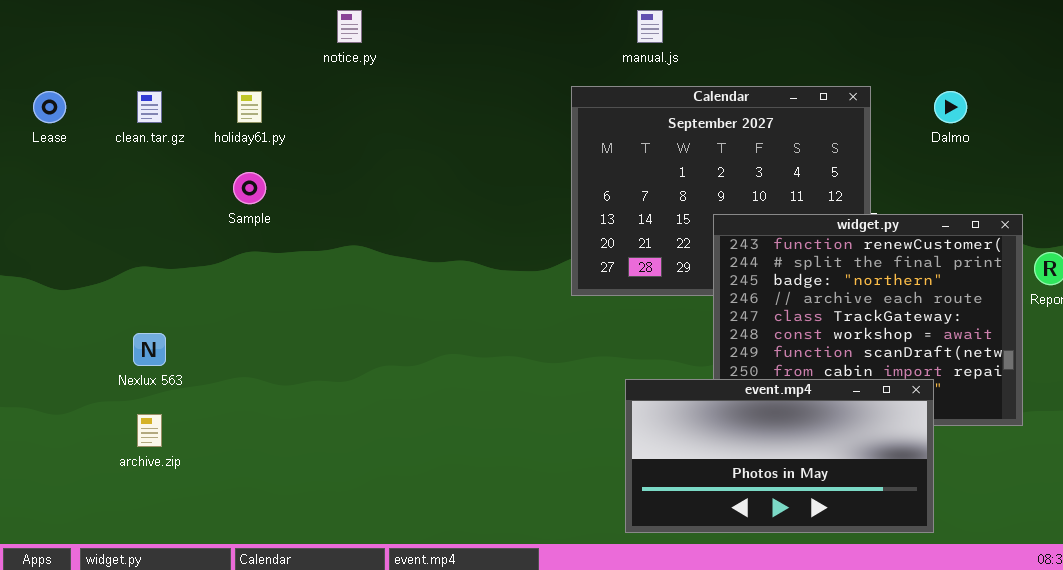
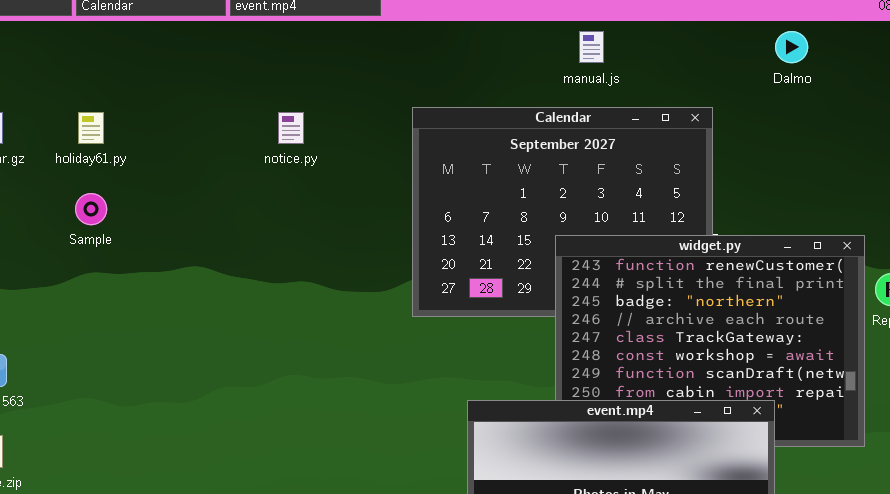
notice.py: [337,10,362,43] -> [278,112,304,144], moved
manual.js: [637,10,663,43] -> [579,31,604,63], moved
Dalmo: [934,91,967,123] -> [775,31,808,63], moved

